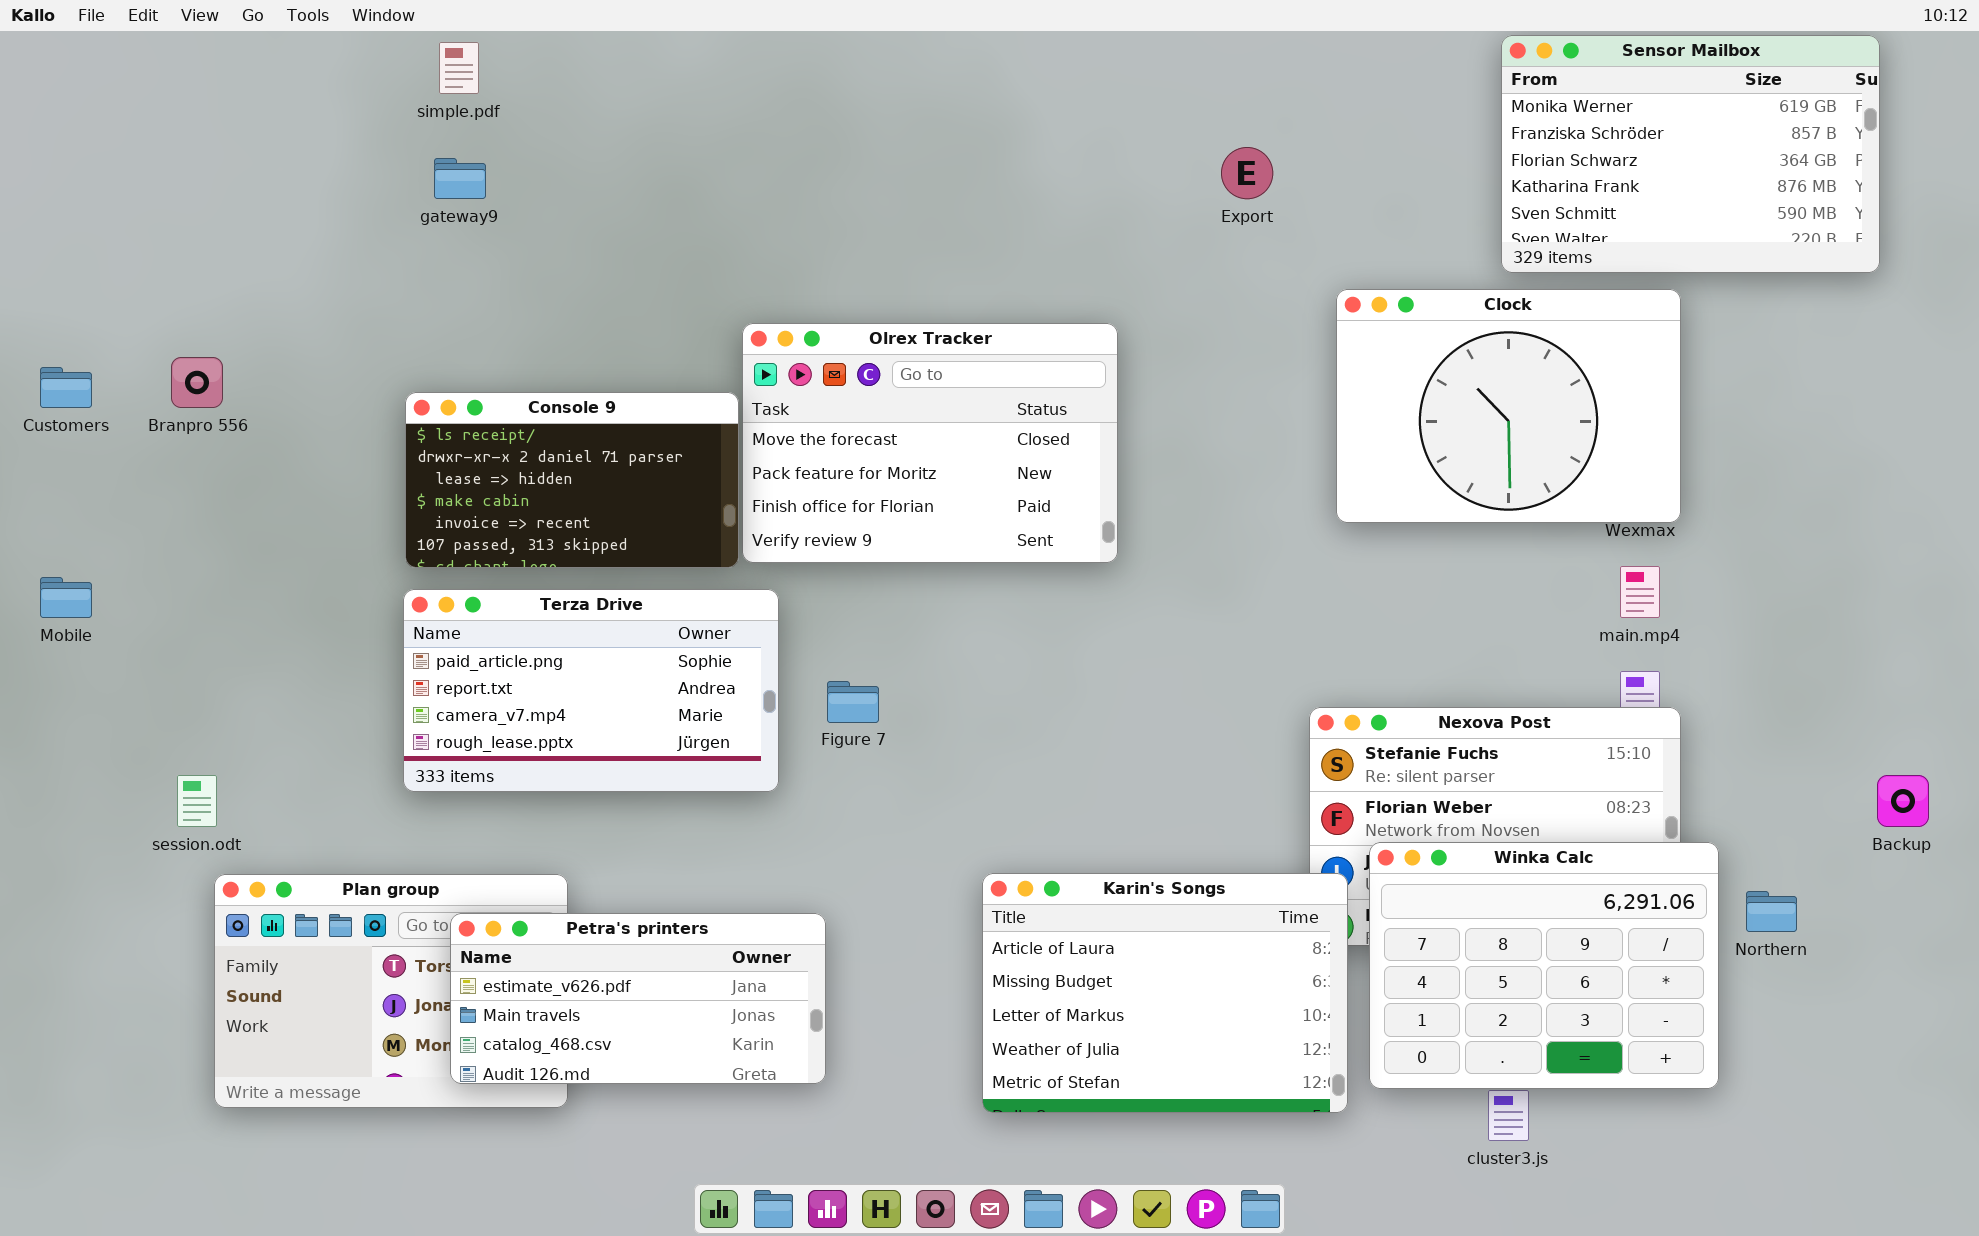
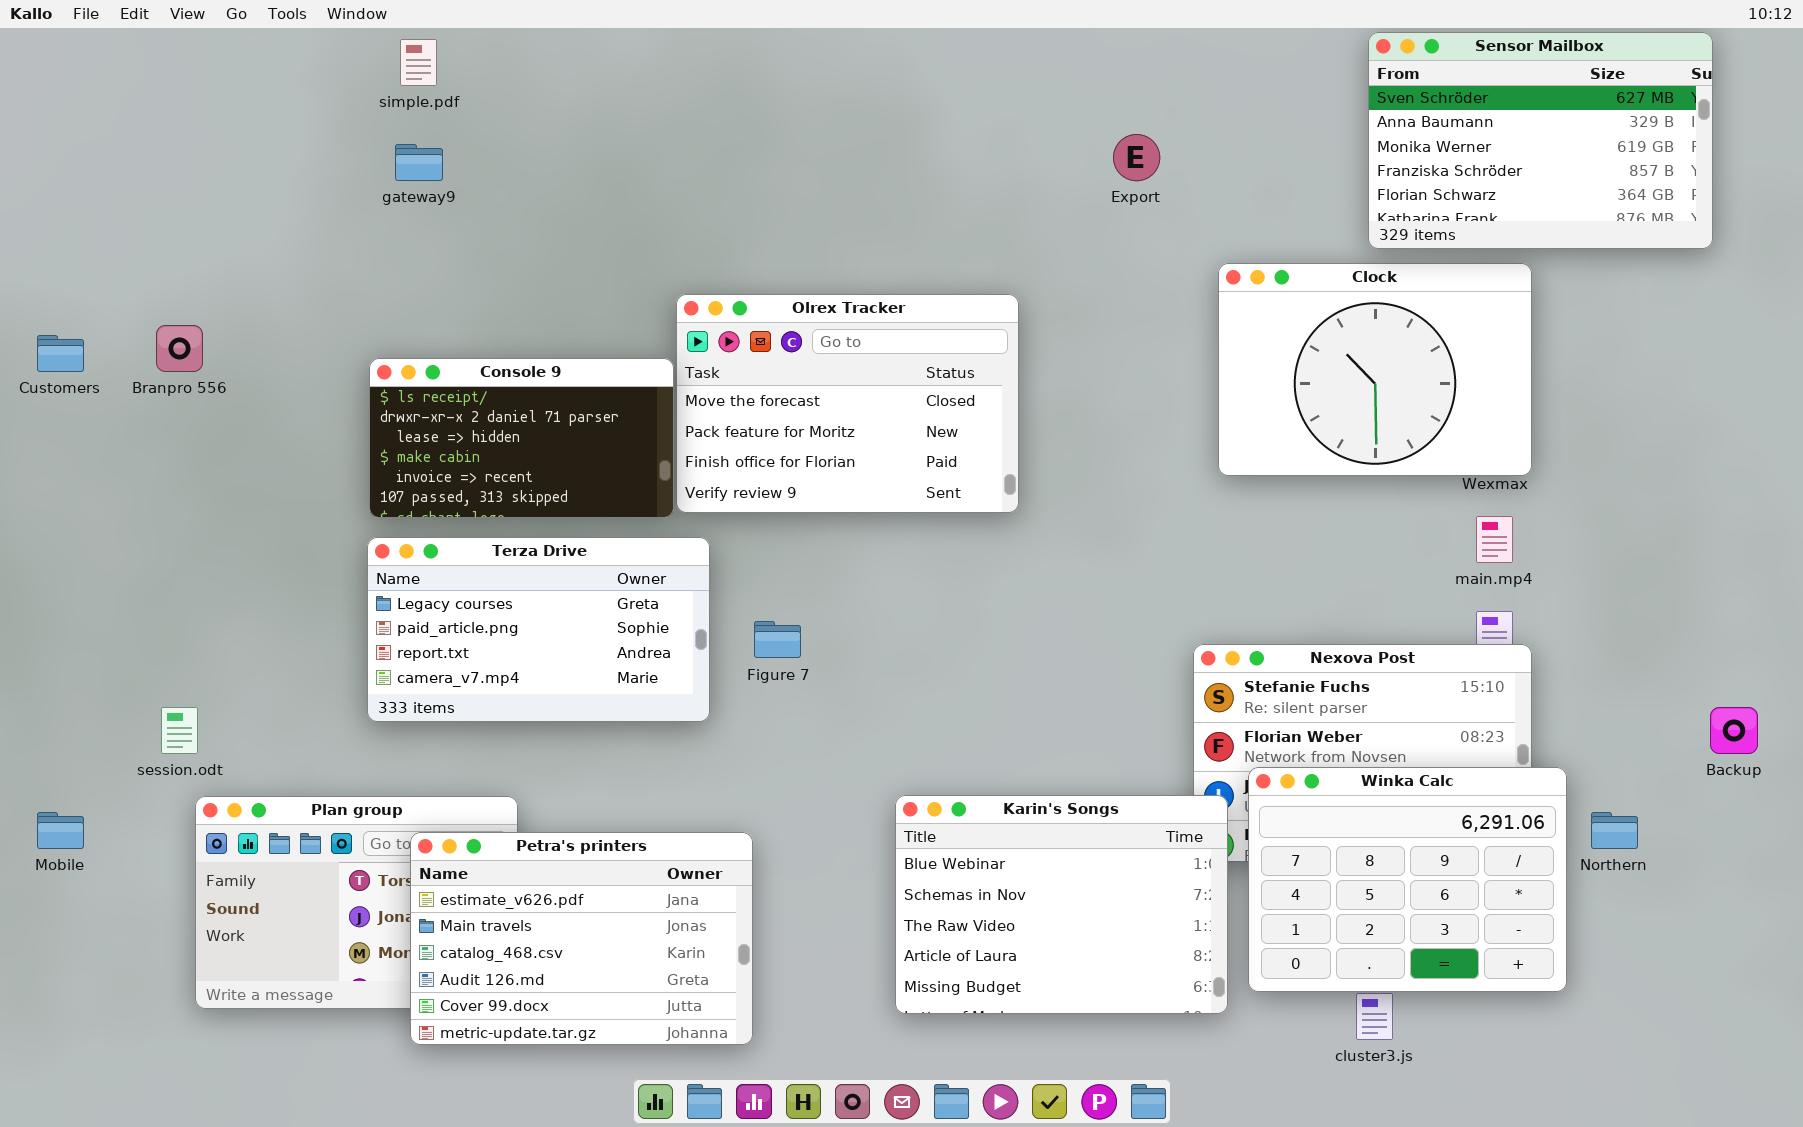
Sensor Mailbox: [1501,35,1880,273] -> [1368,32,1713,249], scrolled up 2 rows
Mobile: [40,577,92,618] -> [37,812,84,849], moved
Terza Drive: [403,589,779,792] -> [367,537,710,722], scrolled up 1 row
Karin's Songs: [982,873,1348,1113] -> [895,795,1228,1014], scrolled up 3 rows
Petra's printers: [450,913,826,1084] -> [410,832,753,1045], resized

